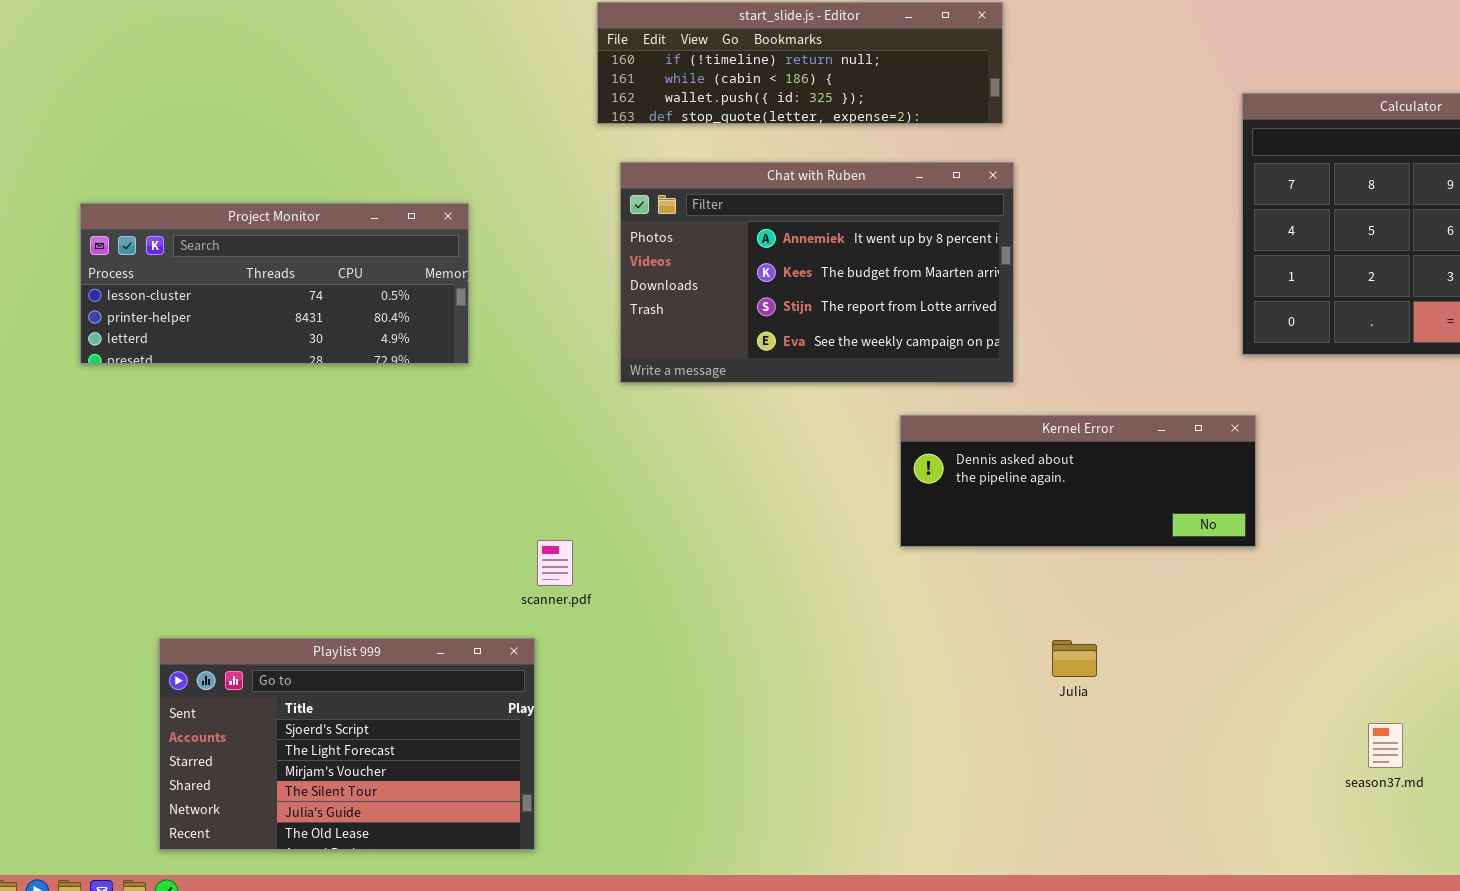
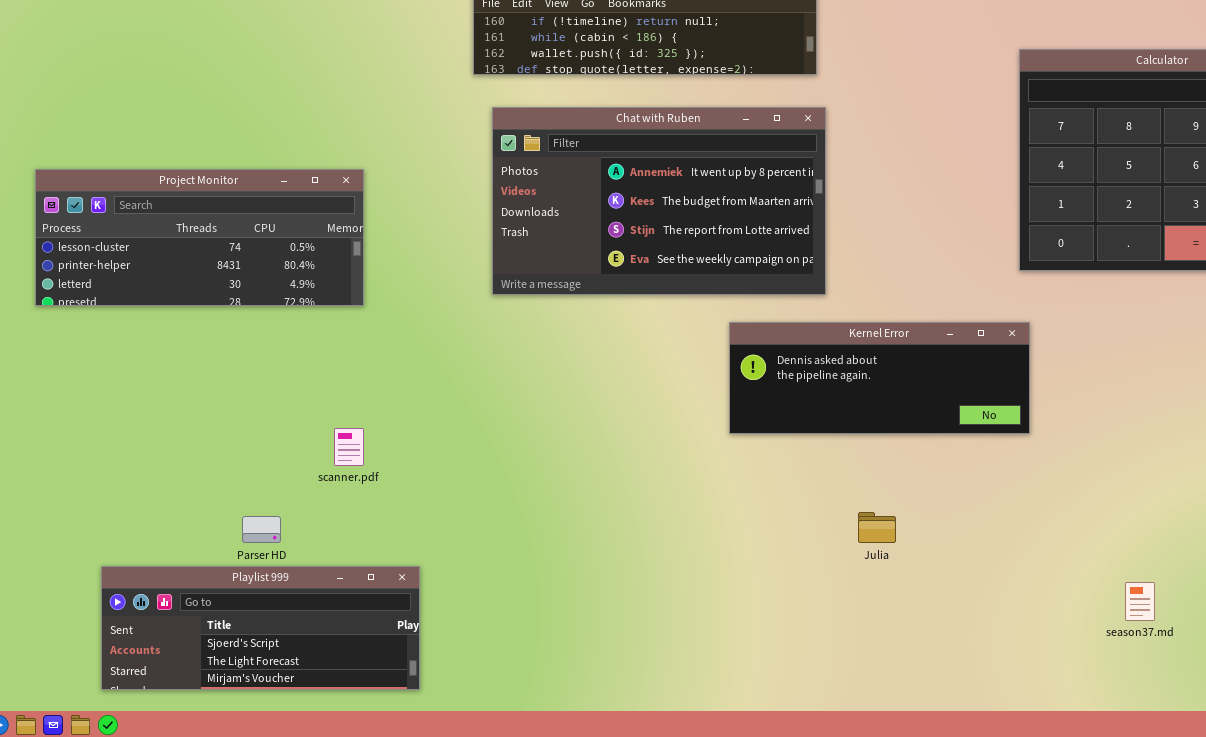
Project Monitor: [80,203,469,364] -> [35,169,364,306], moved
scanner.pdf: [537,540,573,586] -> [334,428,364,466], moved
Playlist 999: [159,638,535,850] -> [101,566,420,690], resized

